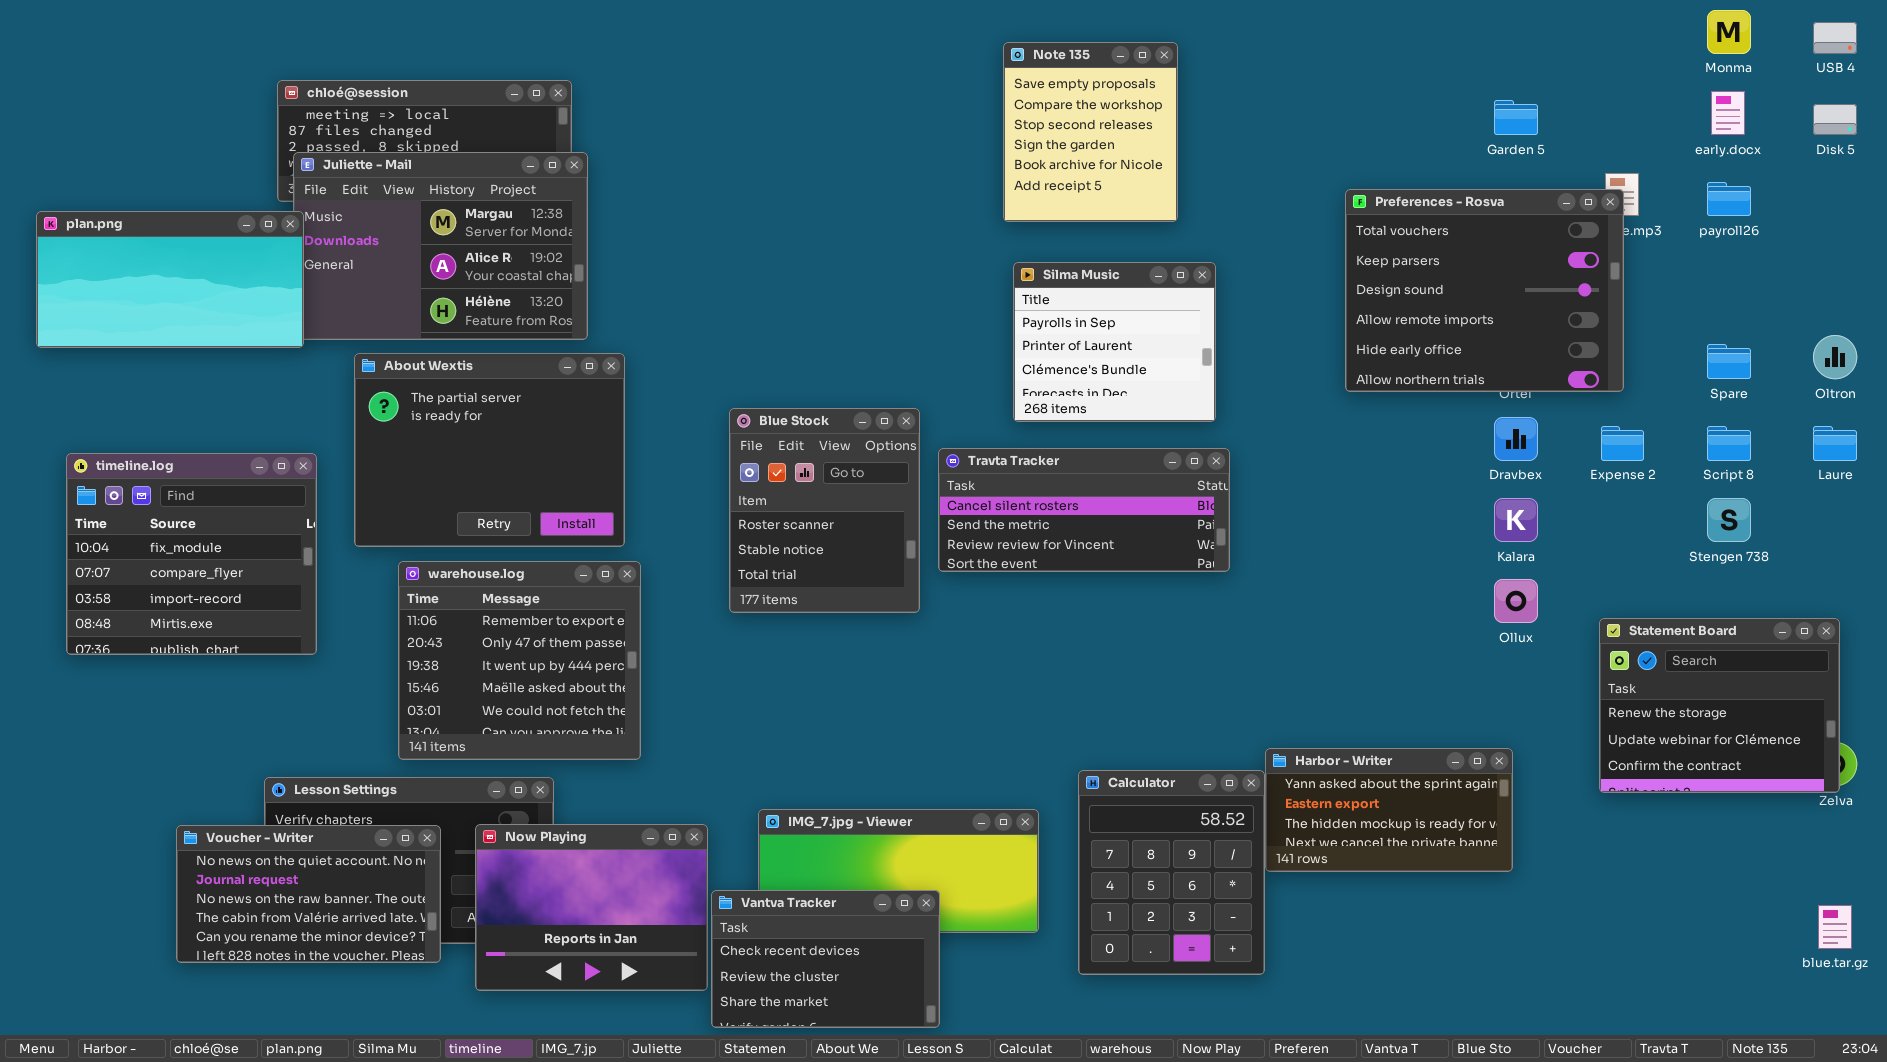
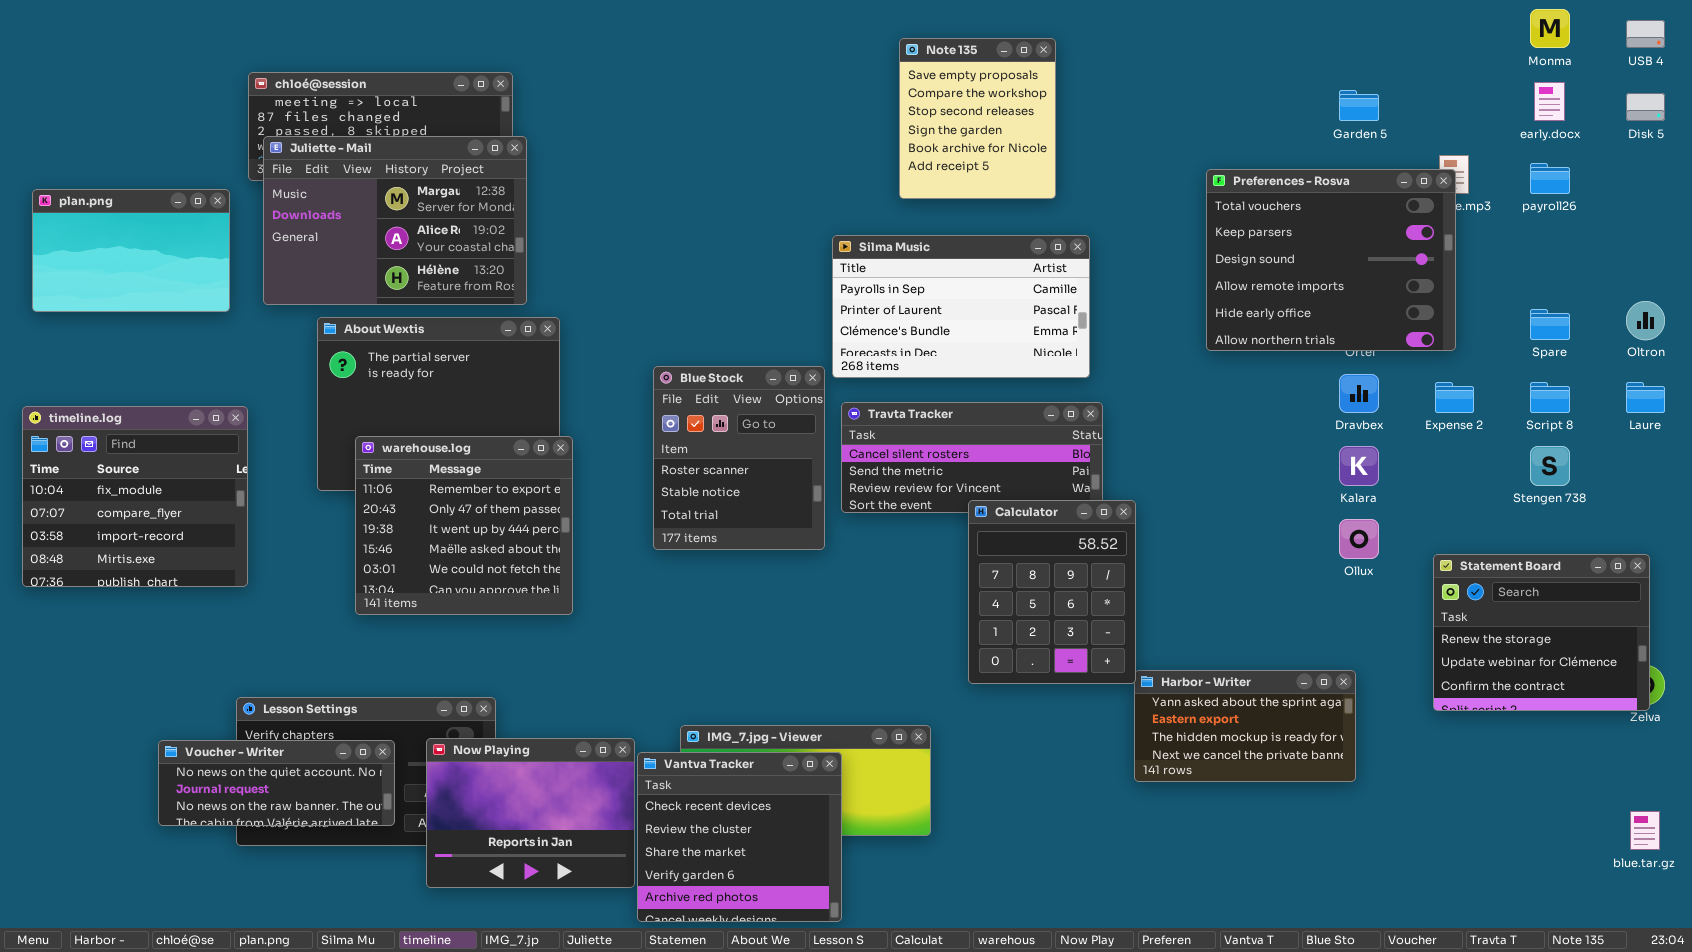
plan.png: [36,211,304,348] -> [32,189,230,312], resized
Silma Music: [1013,262,1216,422] -> [832,235,1090,378], resized
timeline.log: [66,453,317,655] -> [22,406,248,587], moved
warehouse.log: [398,561,641,760] -> [355,436,573,615], moved
Calculator: [1078,770,1265,975] -> [968,500,1136,684], moved
Voucher - Writer: [176,825,441,963] -> [158,740,395,826], resized
Vantva Tracker: [711,890,940,1028] -> [637,752,842,922], resized

